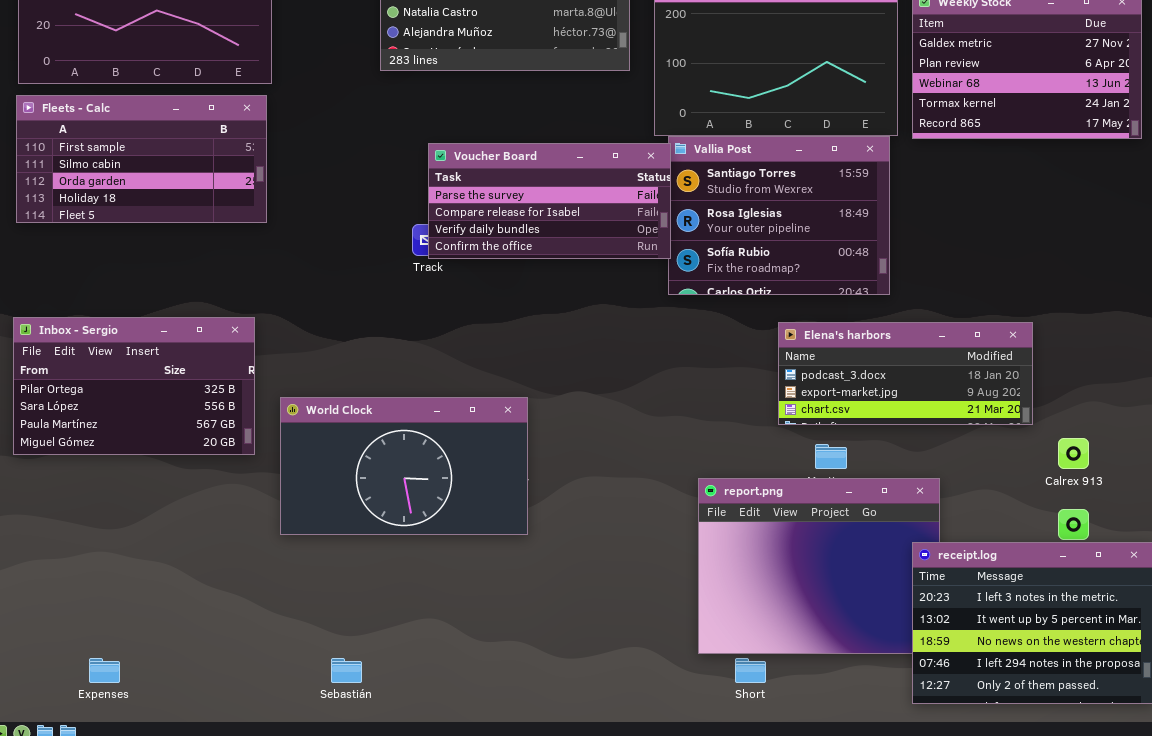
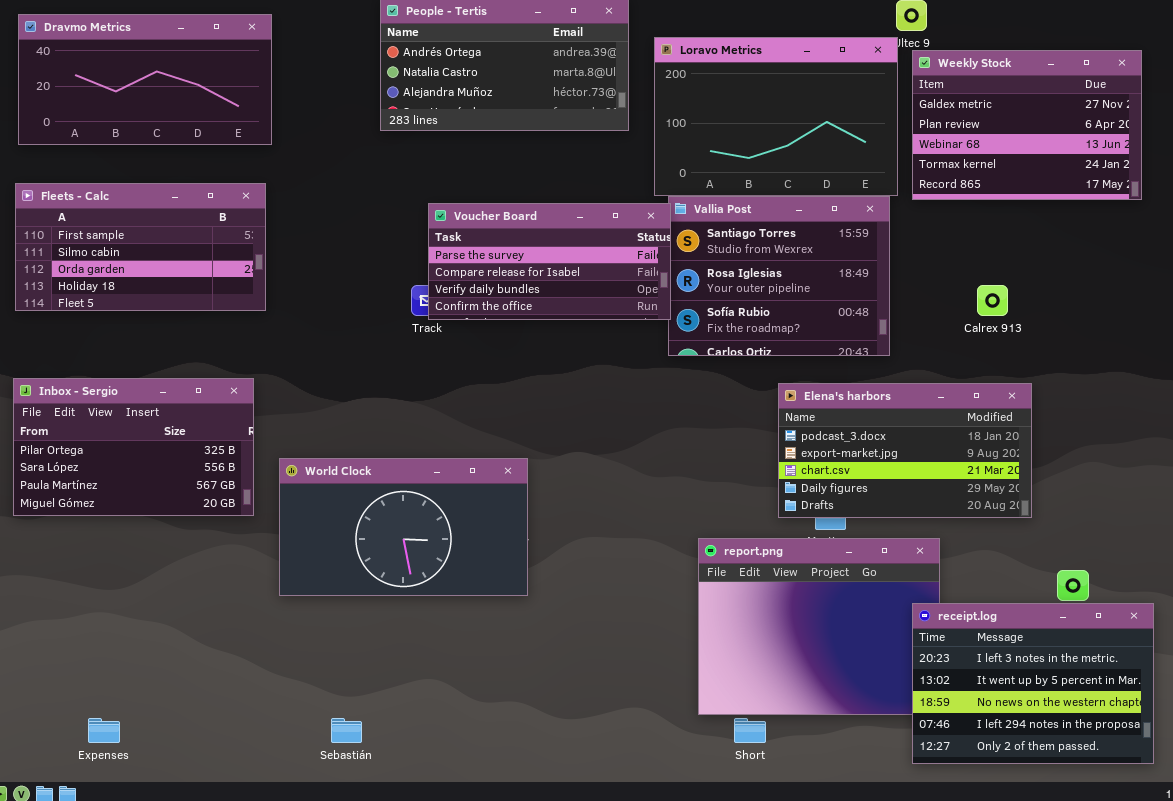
Fleets - Calc: [16,95,267,223] -> [15,183,266,311], moved
Elena's harbors: [778,322,1033,425] -> [778,383,1032,518], resized
Calrex 913: [1058,438,1089,469] -> [977,285,1008,316], moved

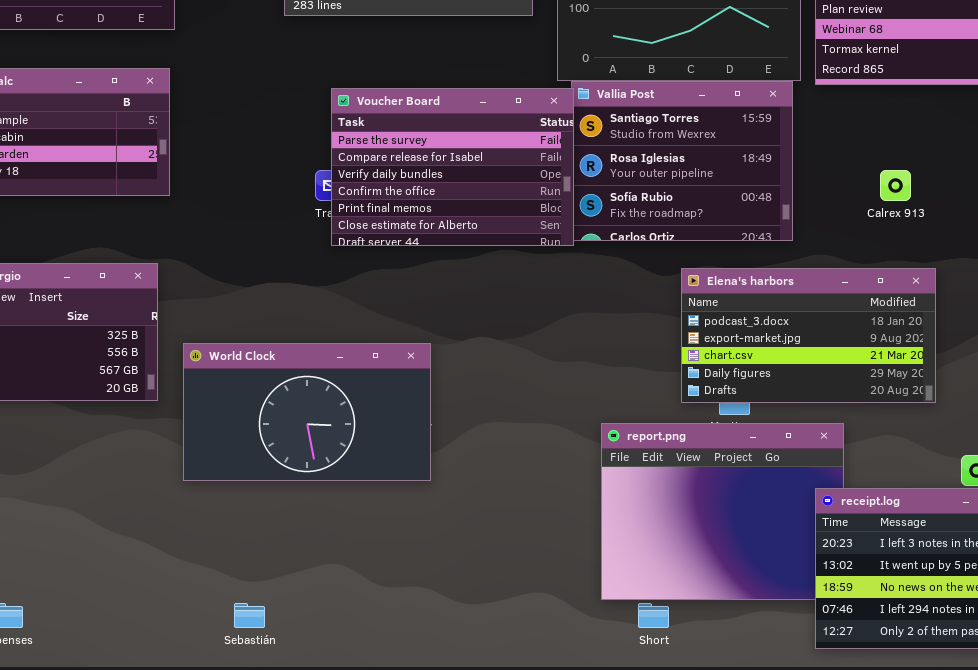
Voucher Board: [428,203,671,320] -> [331,88,574,246], resized

